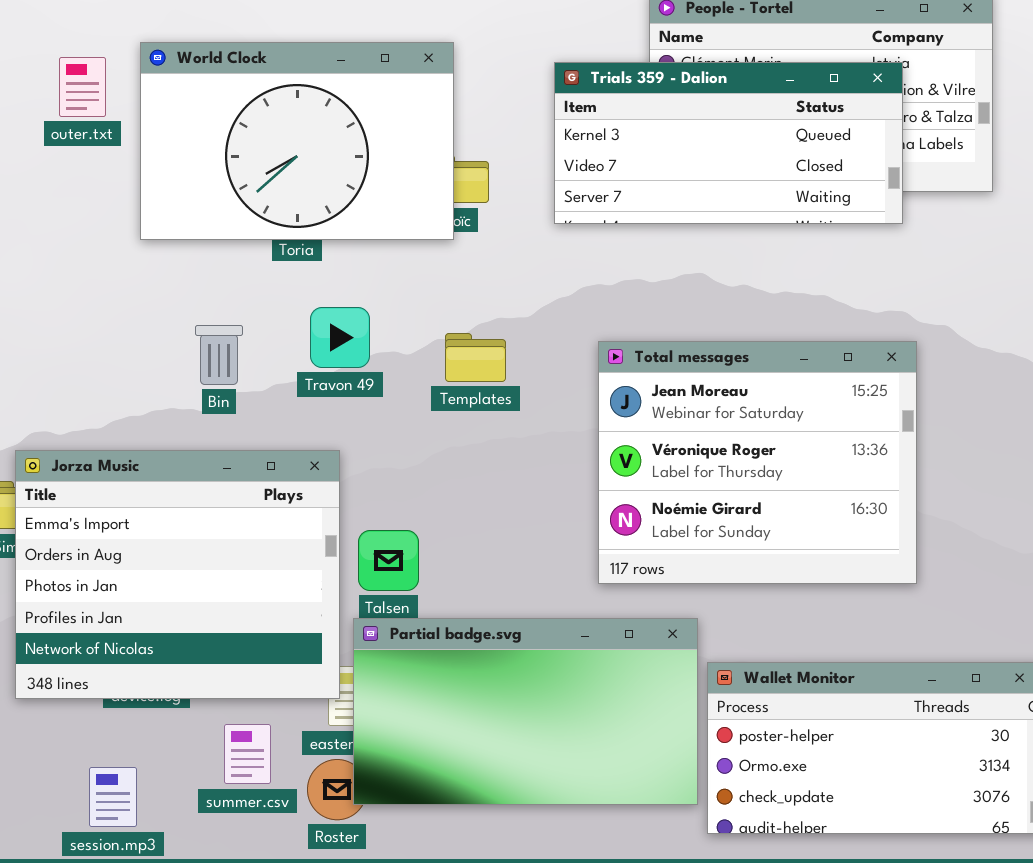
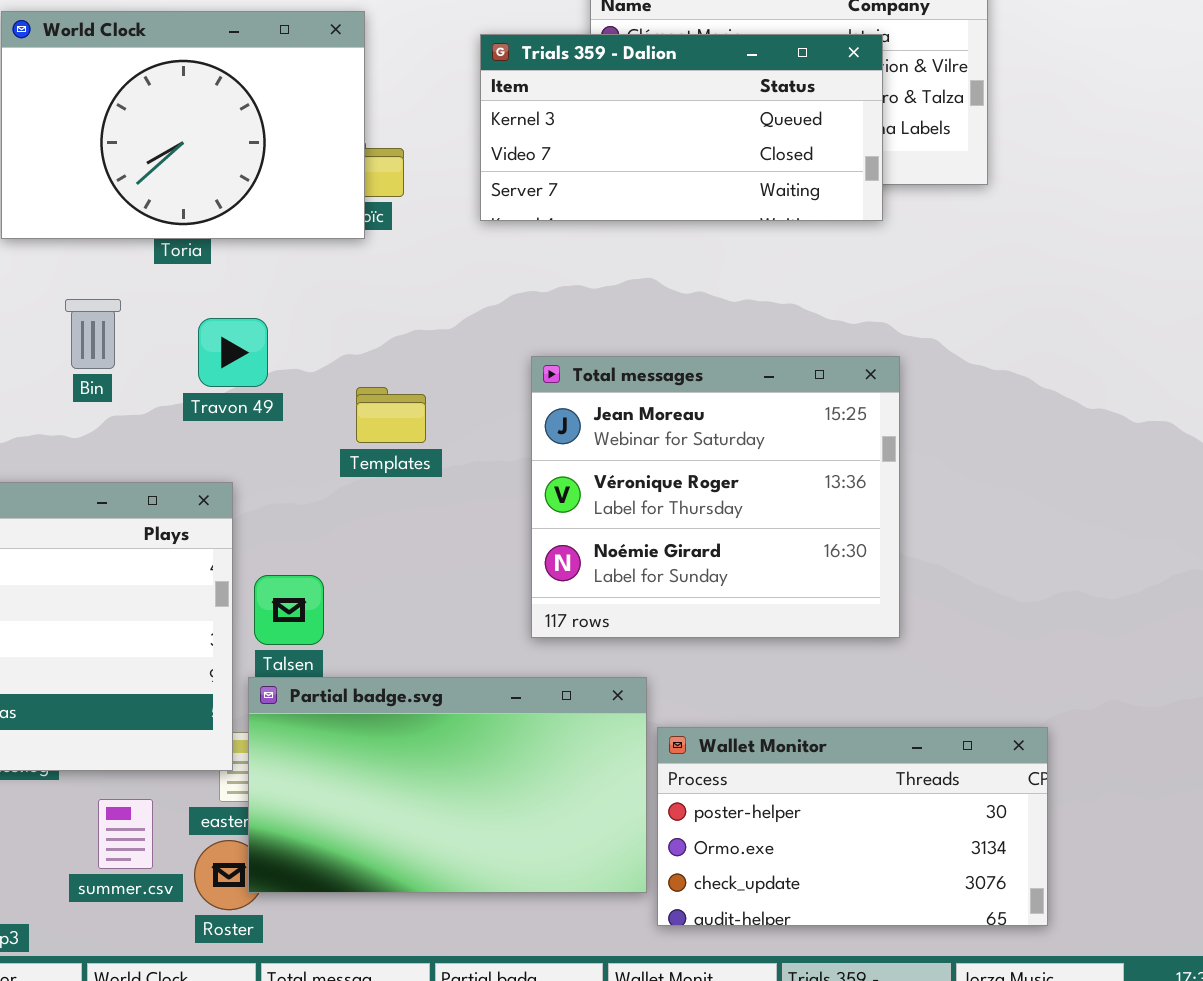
Bin: [195,325,243,385] -> [65,299,121,369], moved
Templates: [445,333,506,382] -> [356,387,426,443], moved

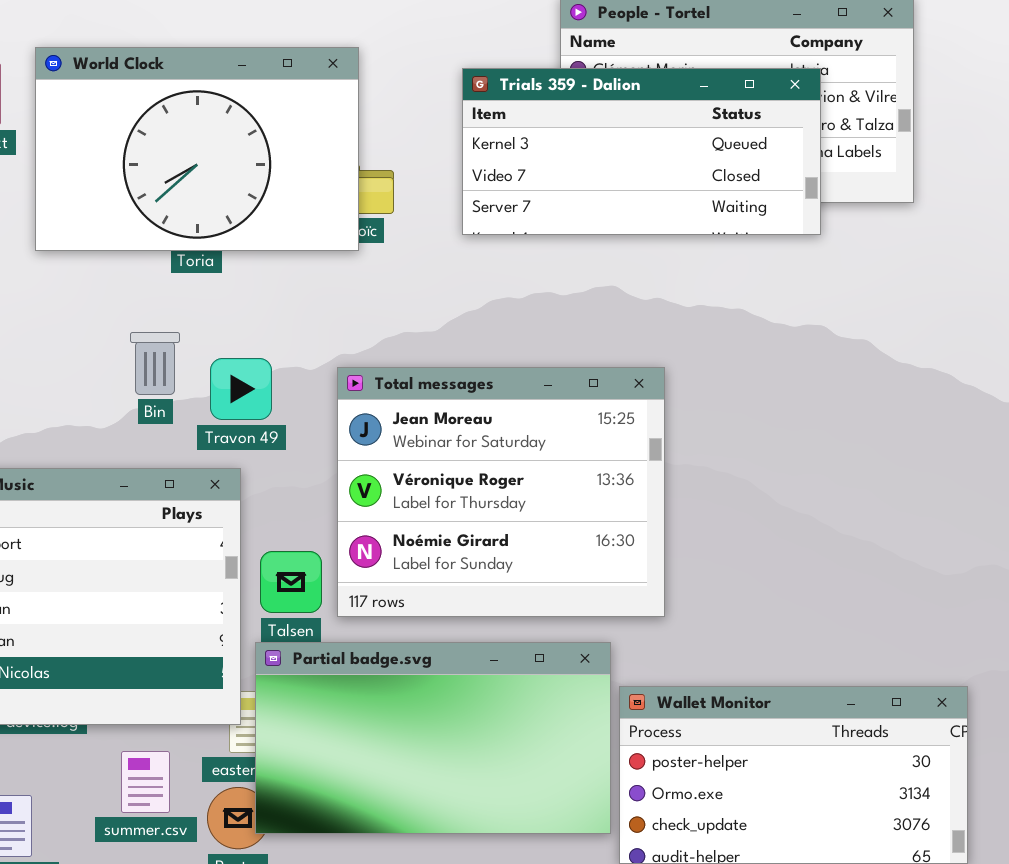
Bin: [65,299,121,369] -> [130,332,180,395], moved
Travon 49: [198,318,268,387] -> [210,358,272,420], moved
Total messages: [531,356,900,638] -> [337,367,665,617], moved

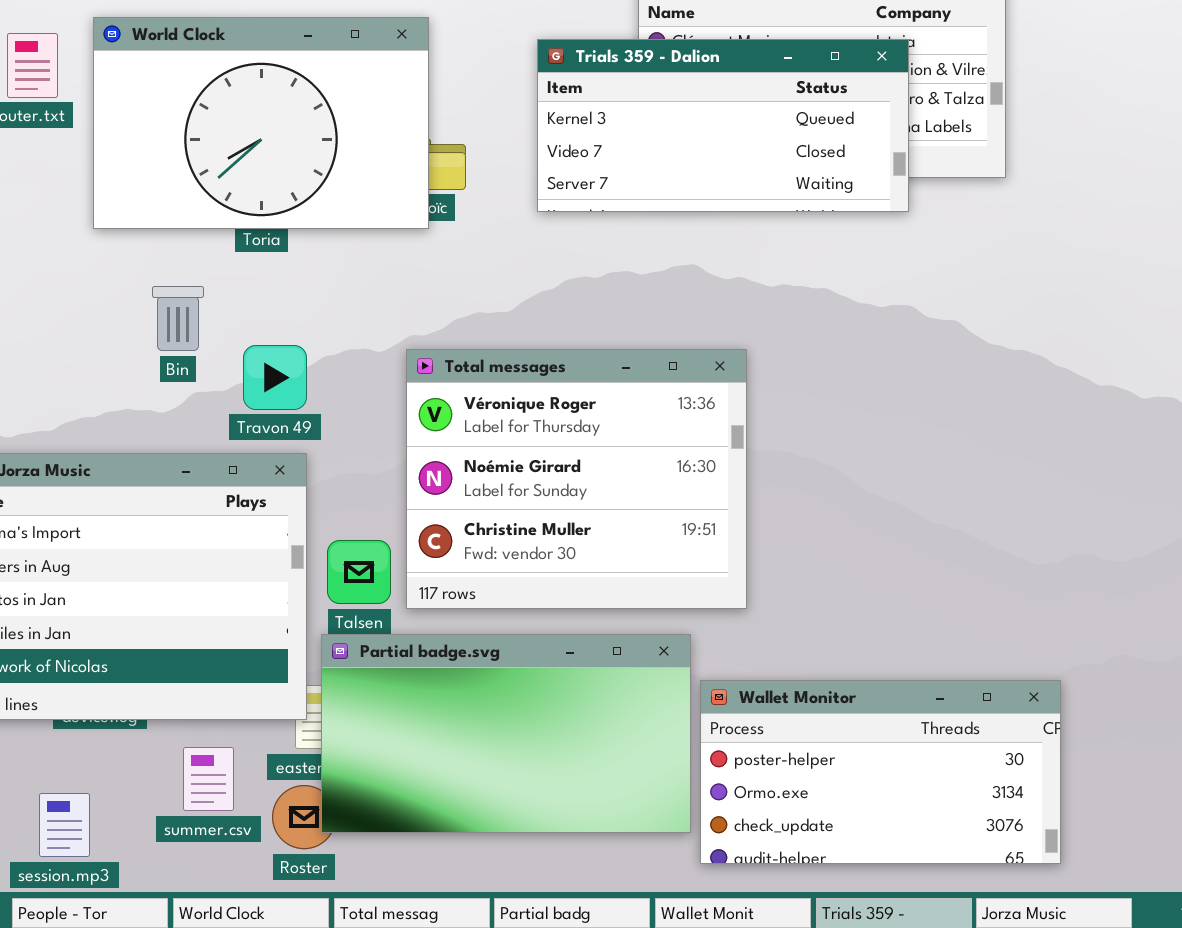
Bin: [130,332,180,395] -> [152,286,204,351], moved
Travon 49: [210,358,272,420] -> [243,345,307,410], moved
Total messages: [337,367,665,617] -> [406,349,747,609], scrolled down 1 row

